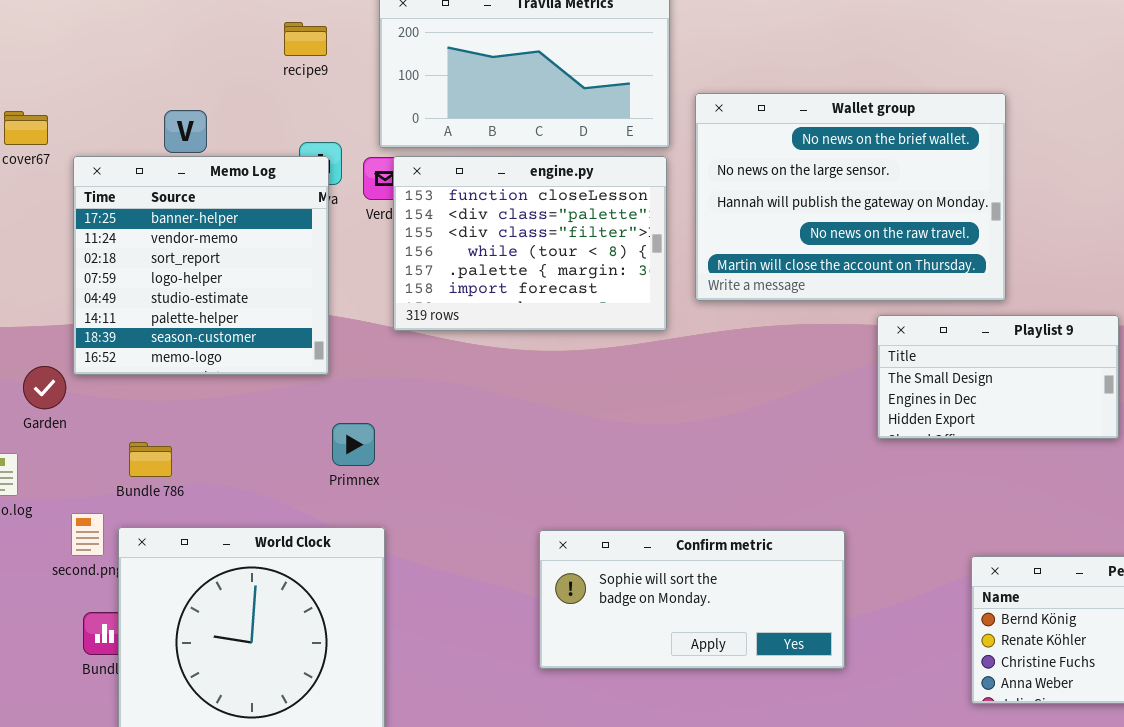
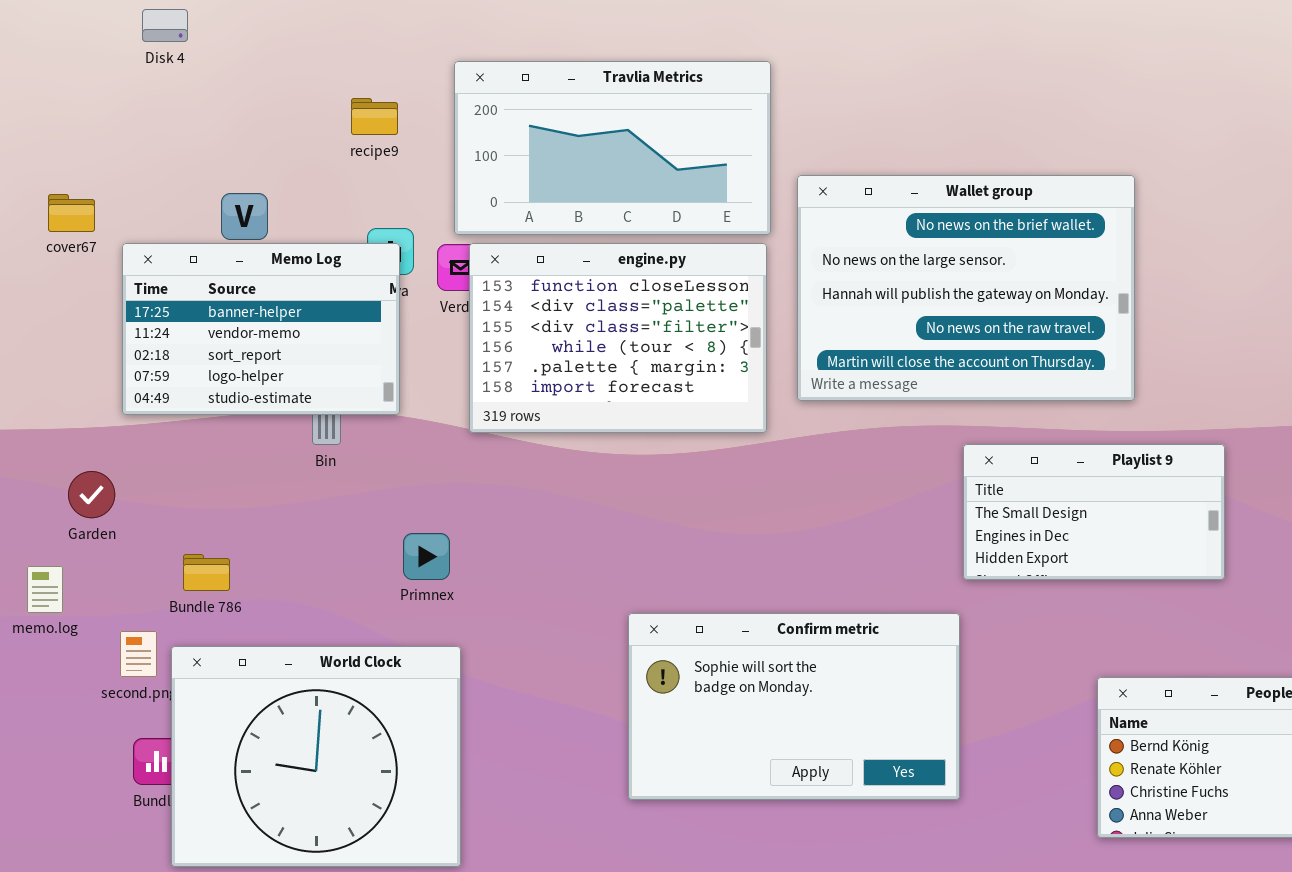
Memo Log: [73,156,329,375] -> [122,243,400,415], resized
Playlist 9: [877,315,1119,439] -> [963,444,1225,580], moved
Confirm metric: [539,530,845,669] -> [628,613,960,800], resized

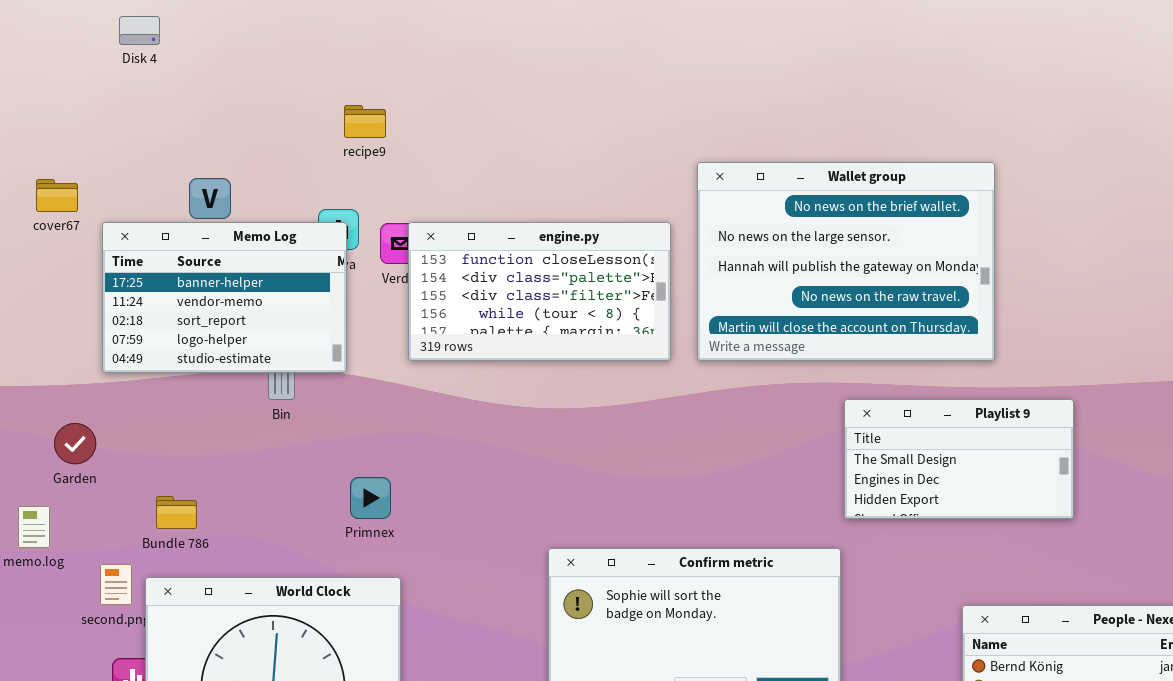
Travlia Metrics: [454,61,771,235] -> none, closed
recipe9: [351,98,398,135] -> [344,105,386,138], moved
engine.py: [469,243,767,433] -> [408,222,671,361], resized

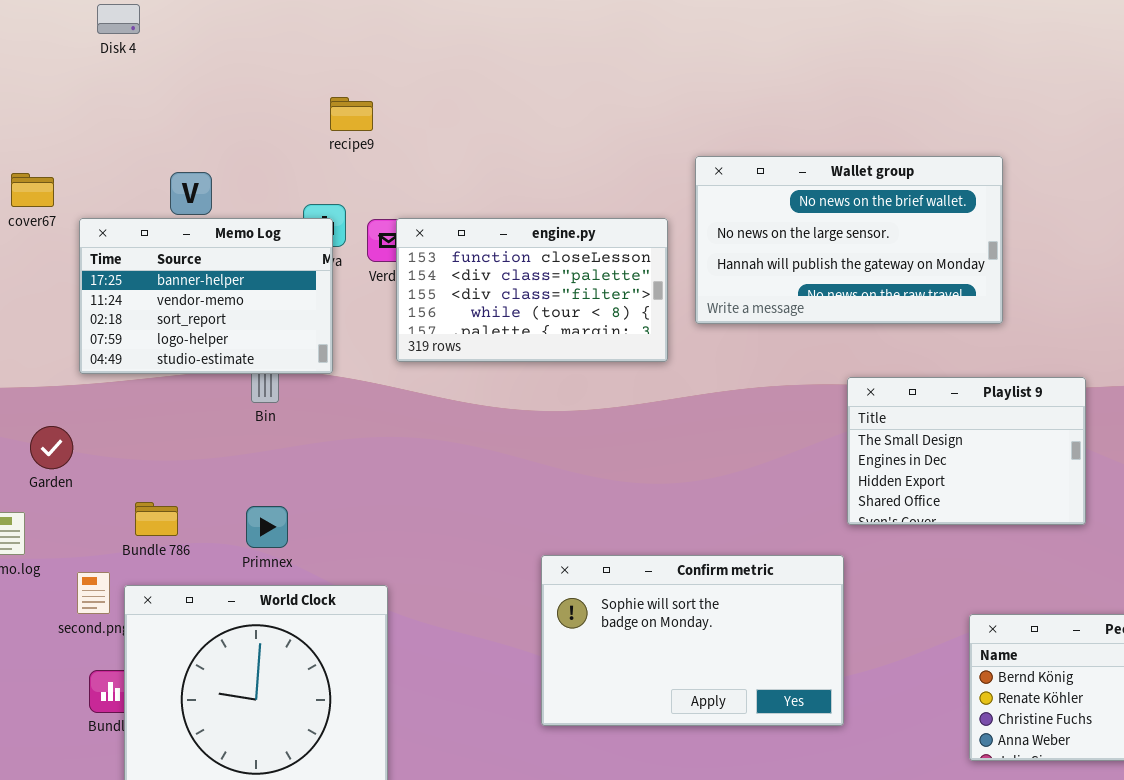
Wallet group: [697,162,995,361] -> [695,156,1003,324], resized
Playlist 9: [844,399,1074,519] -> [847,377,1086,525], resized
Primnex: [350,477,391,519] -> [246,506,288,548], moved

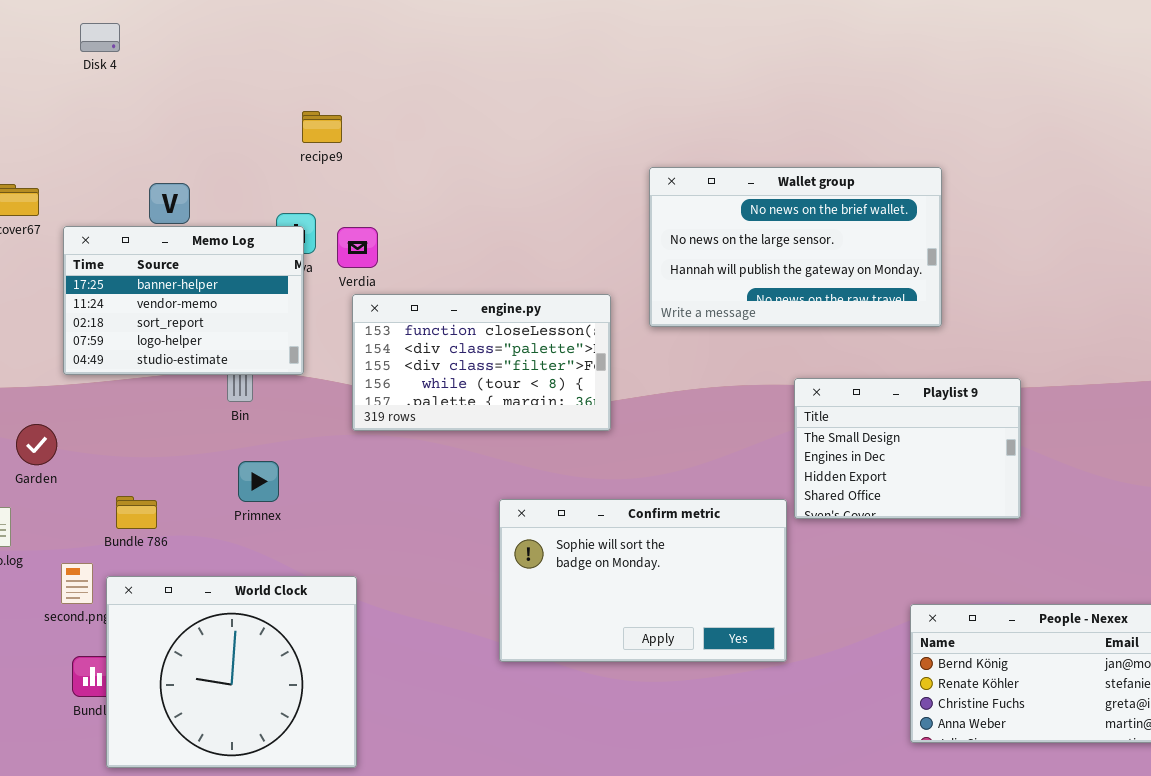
engine.py: [396,218,668,362] -> [352,294,611,431], moved
Primnex: [246,506,288,548] -> [238,461,279,502], moved
Confirm metric: [541,555,844,726] -> [499,499,787,662], moved

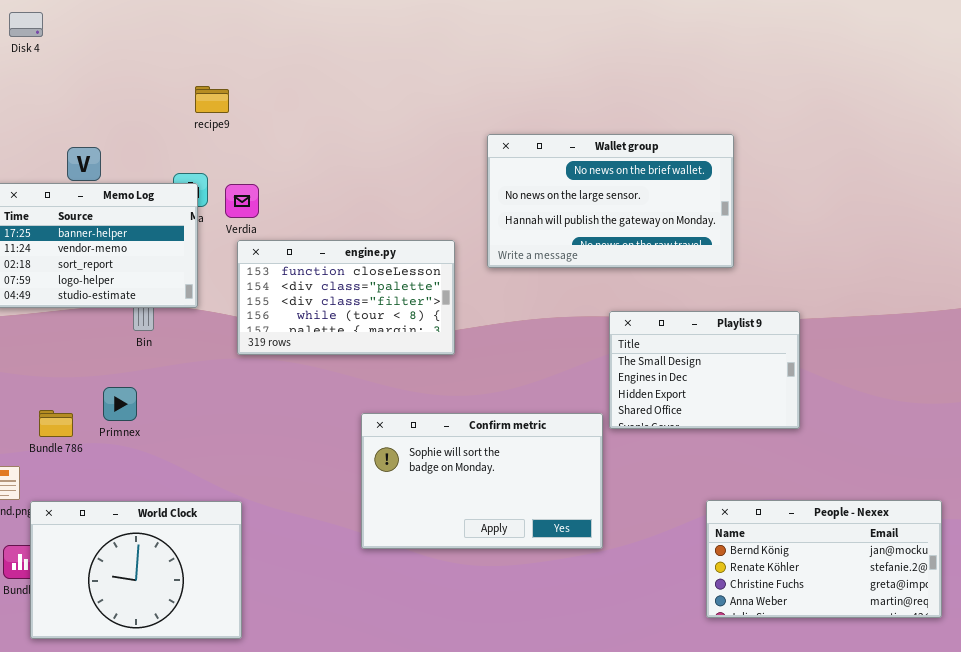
Primnex: [238,461,279,502] -> [103,387,137,421], moved
World Clock: [106,576,357,768] -> [30,501,242,639], resized

